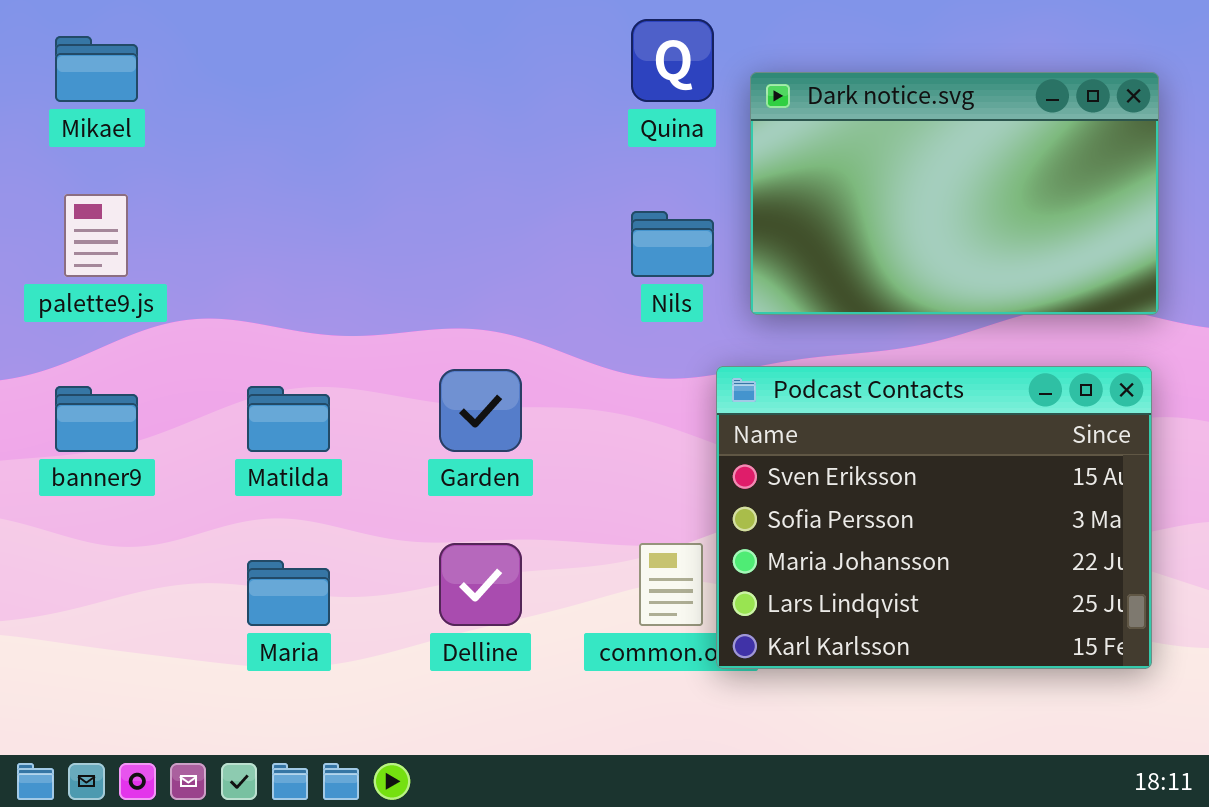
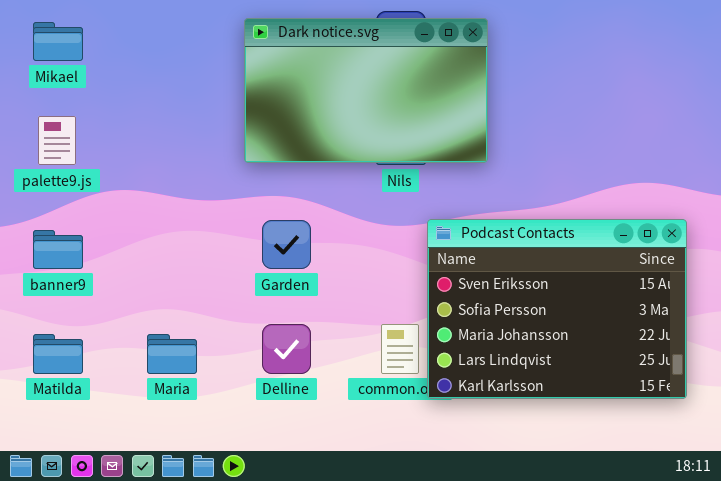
Dark notice.svg: [750,72,1159,315] -> [244,18,488,163], moved
Matilda: [247,386,330,452] -> [33,334,83,374], moved

